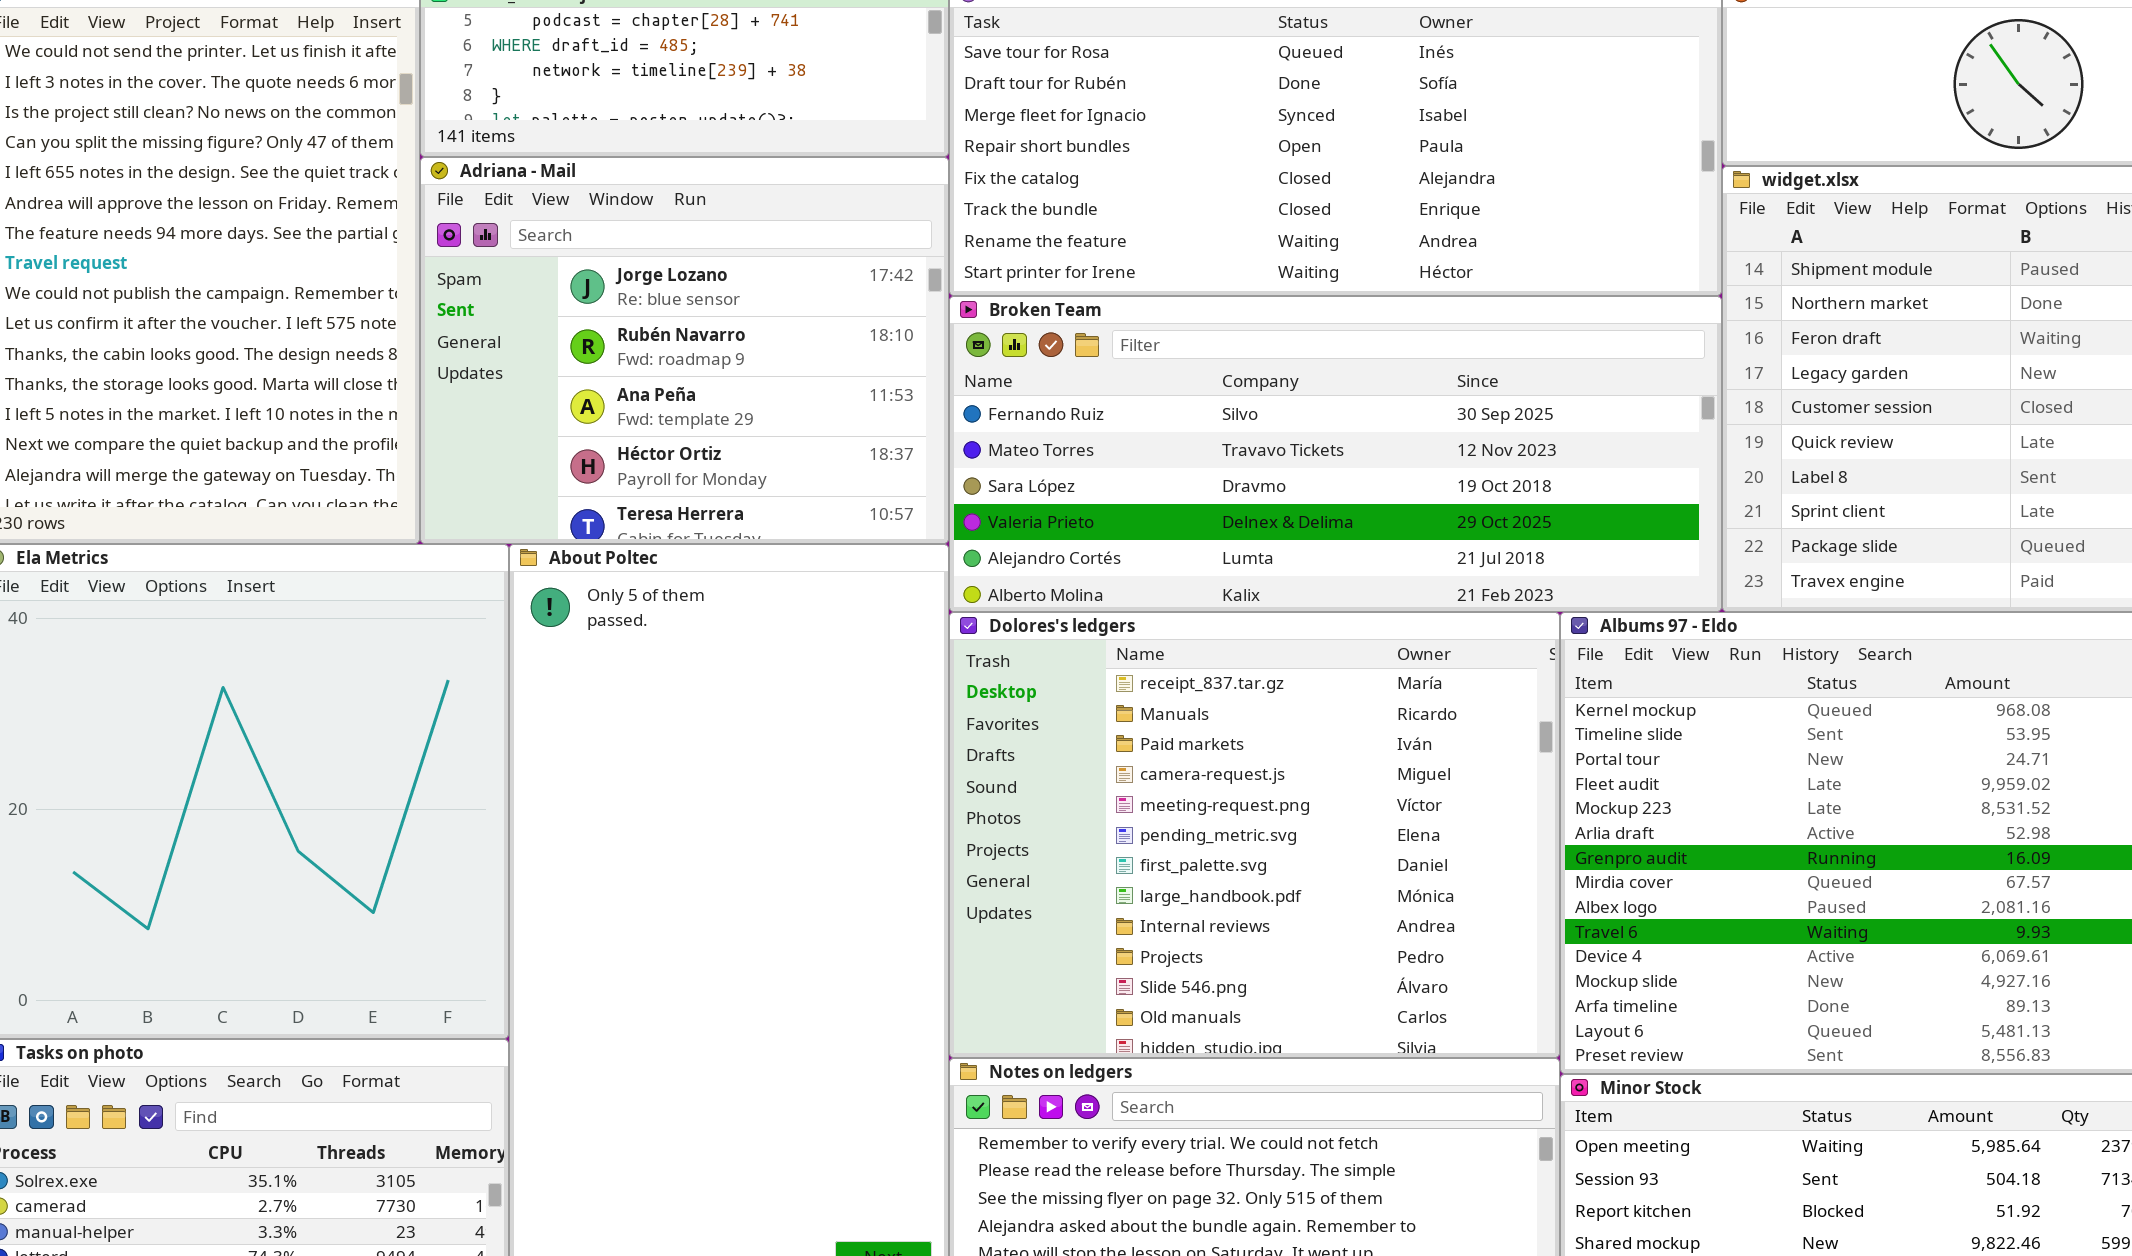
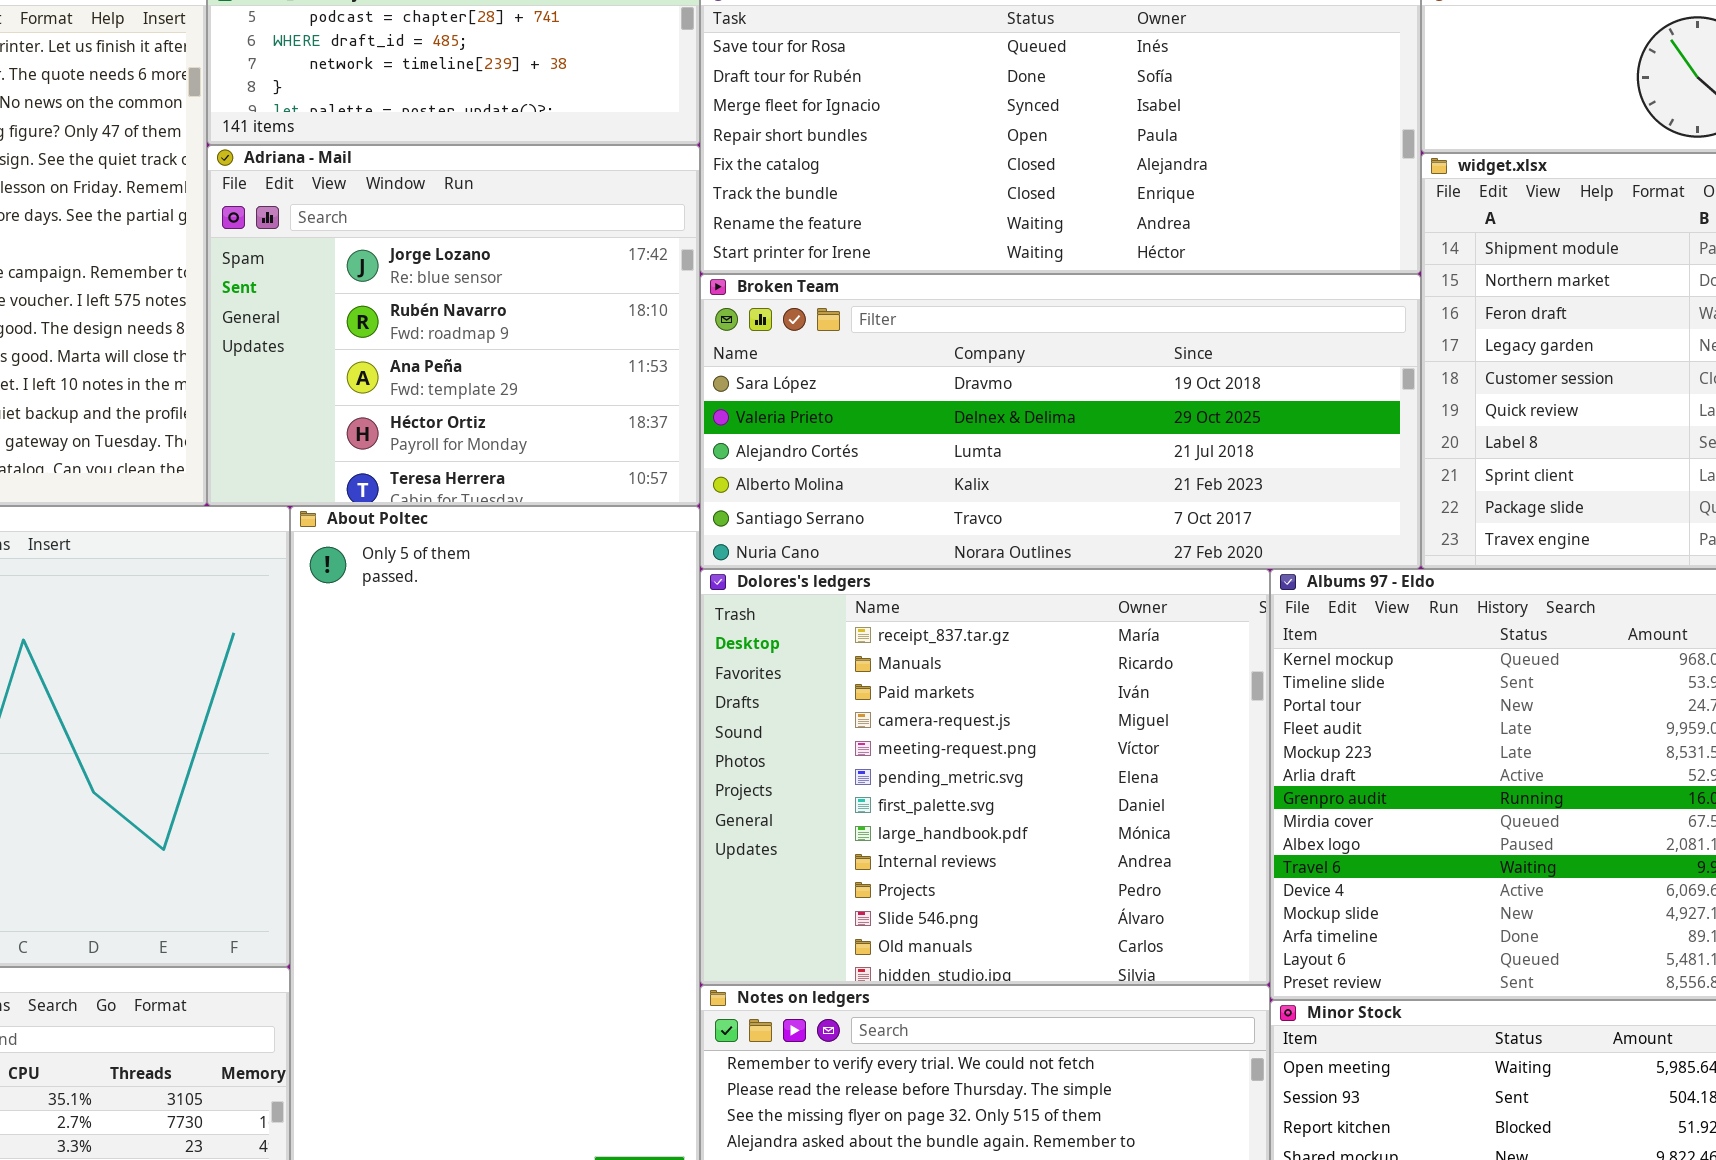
Broken Team: [949,296,1722,612] -> [700,274,1421,569], scrolled down 2 rows

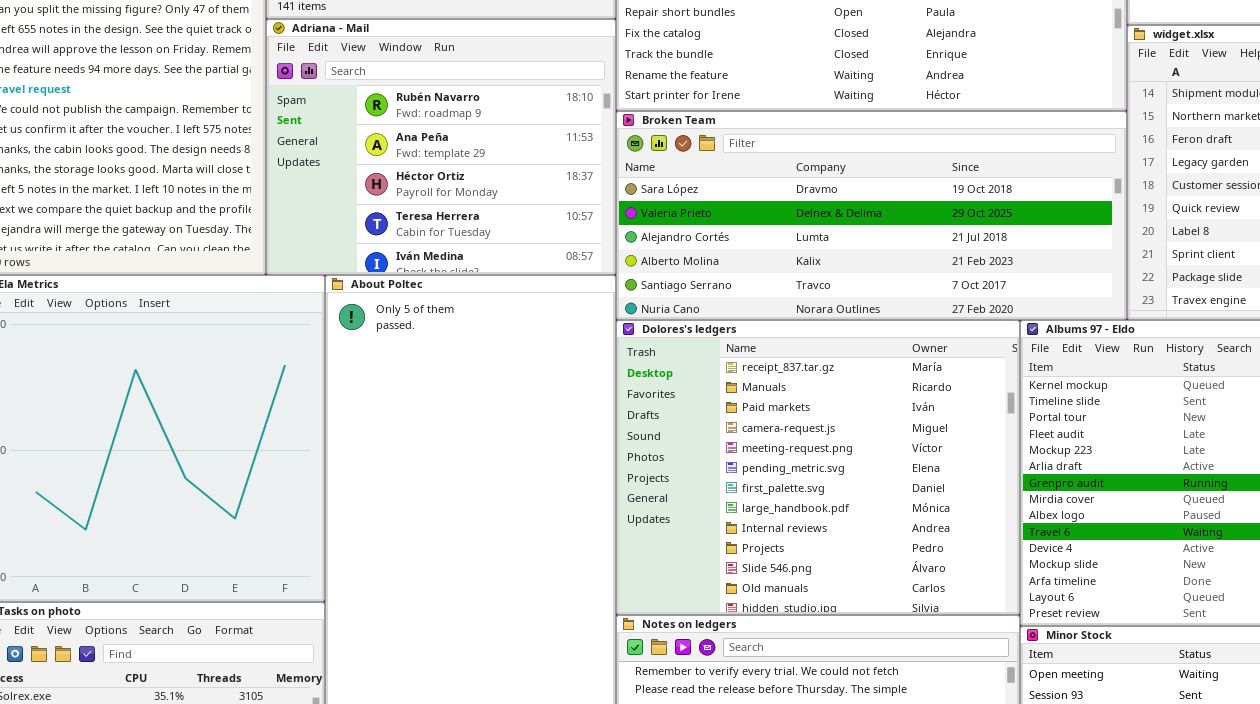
Adriana - Mail: [207,145,700,506] -> [266,19,616,275], scrolled down 1 row

